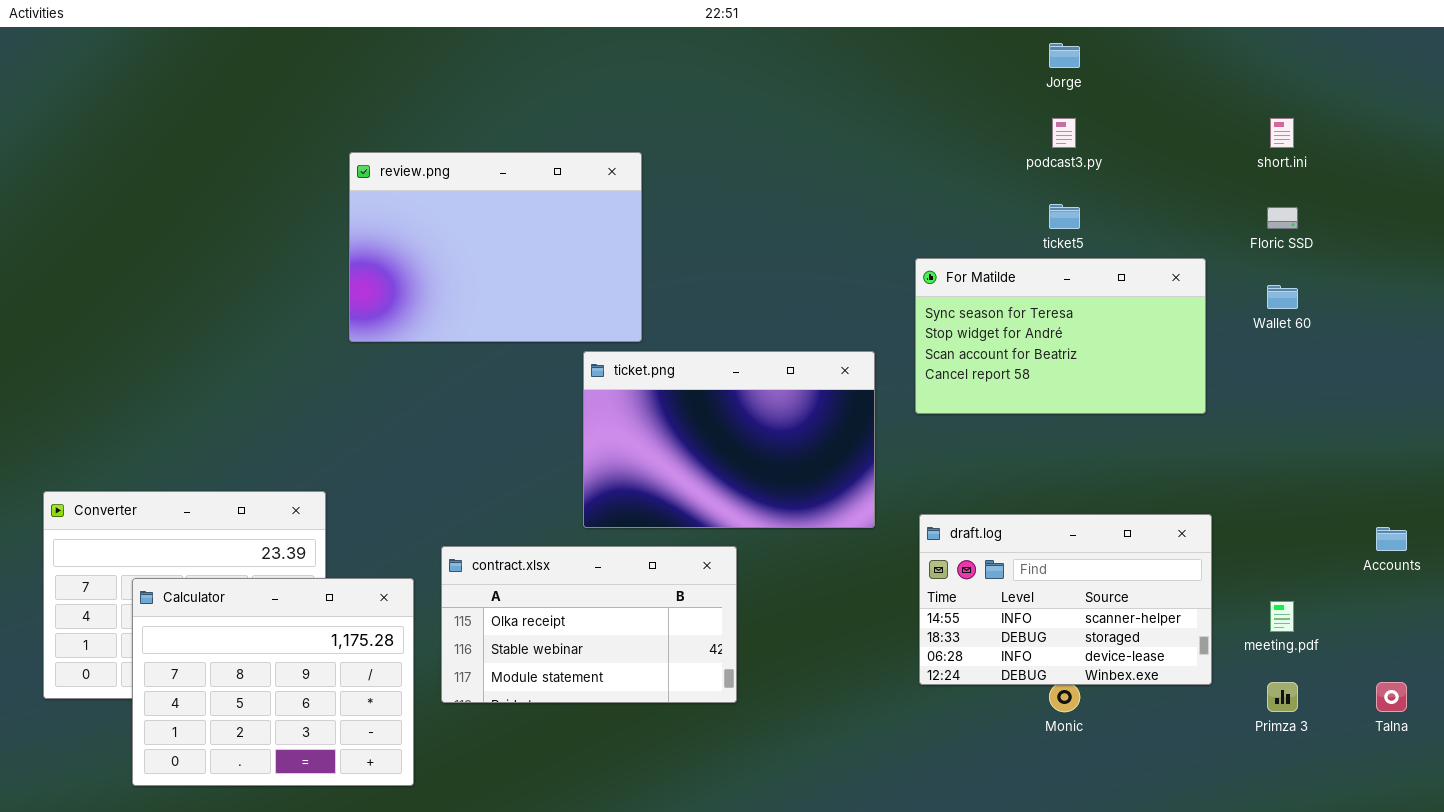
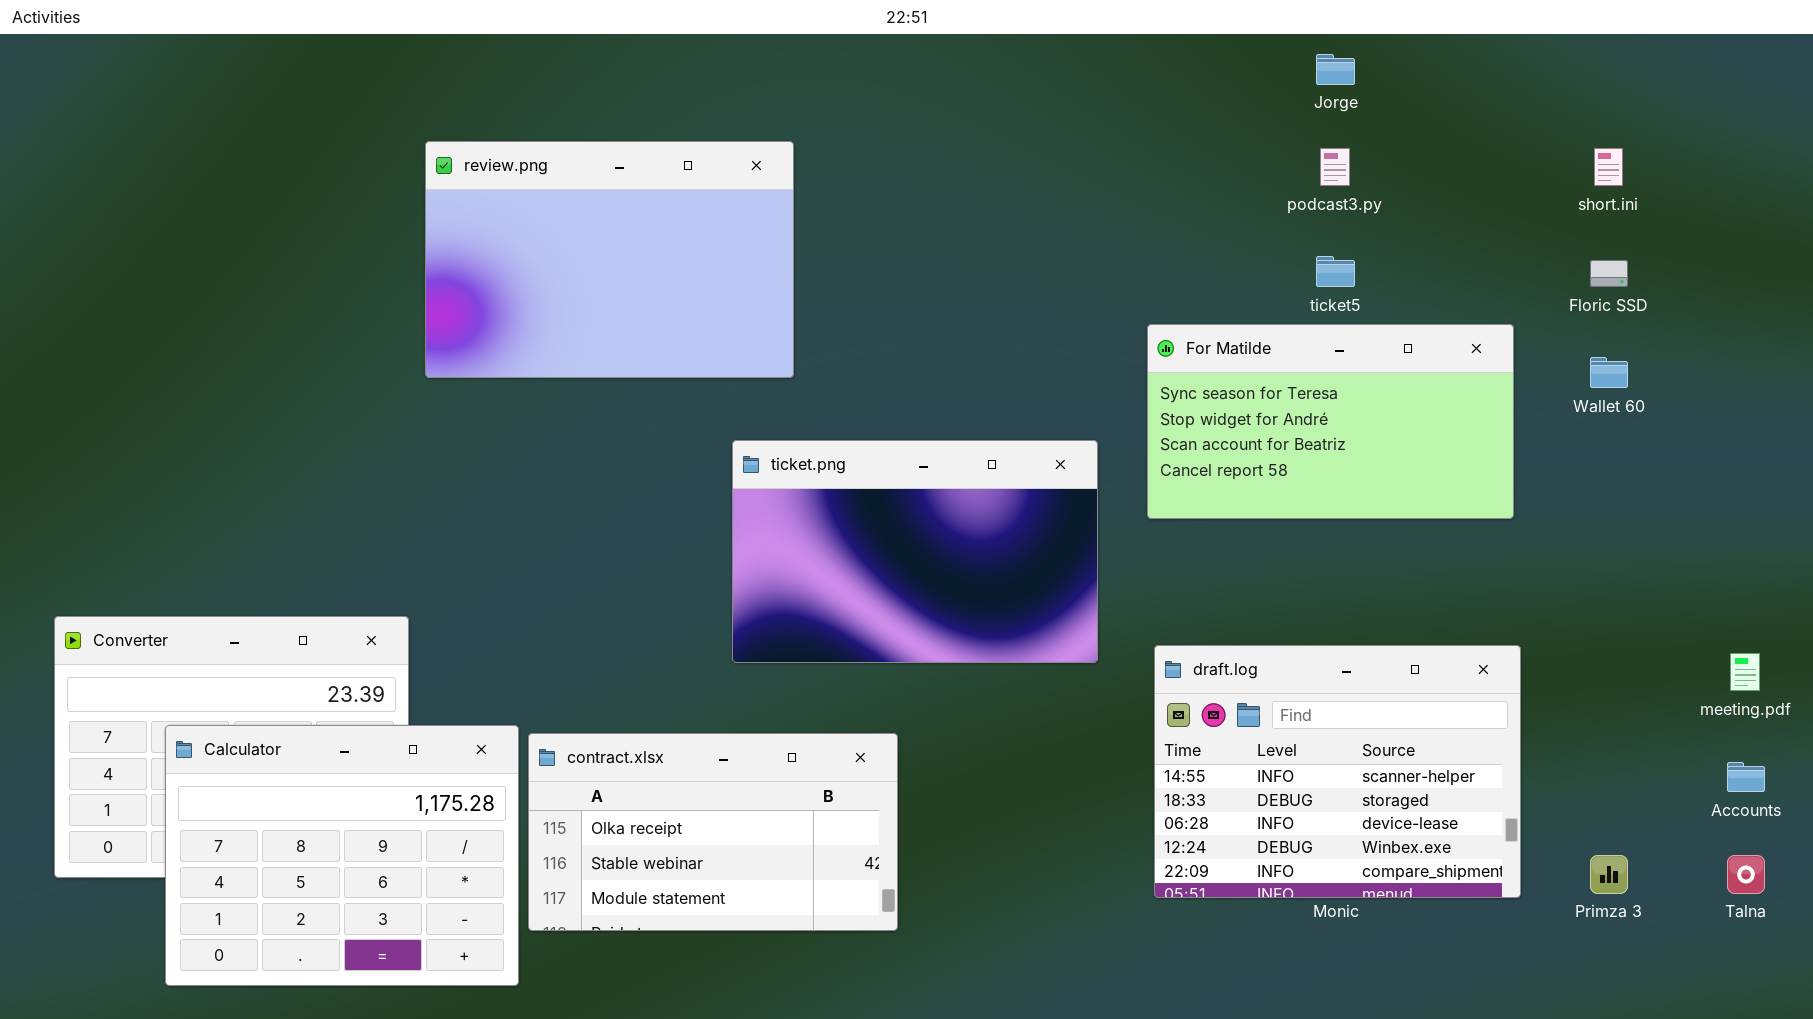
review.png: [349,152,642,342] -> [425,141,794,378], moved
draft.log: [919,514,1212,685] -> [1154,645,1521,898], resized
Accounts: [1376,527,1407,551] -> [1727,762,1765,792], moved
contract.xlsx: [441,546,737,703] -> [528,733,898,931], moved
meeting.pdf: [1270,601,1294,632] -> [1730,653,1760,691], moved

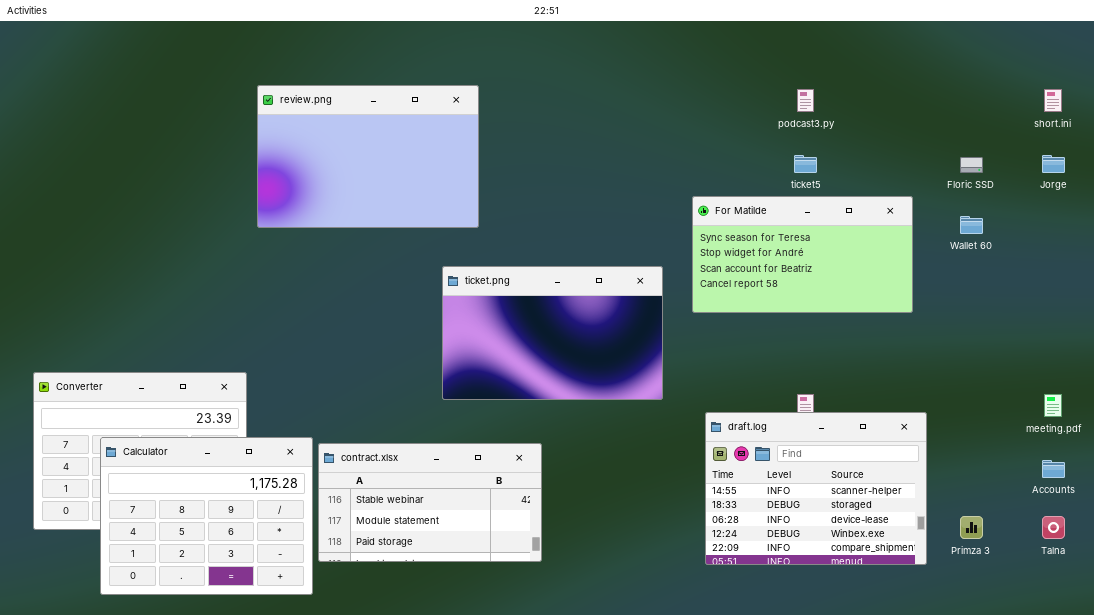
Jorge: [1316,54,1355,85] -> [1042,155,1065,173], moved
short.ini: [1594,148,1623,186] -> [1044,89,1062,112], moved
draft.log: [1154,645,1521,898] -> [705,412,927,565], moved
contract.xlsx: [528,733,898,931] -> [318,443,542,562], scrolled down 1 row

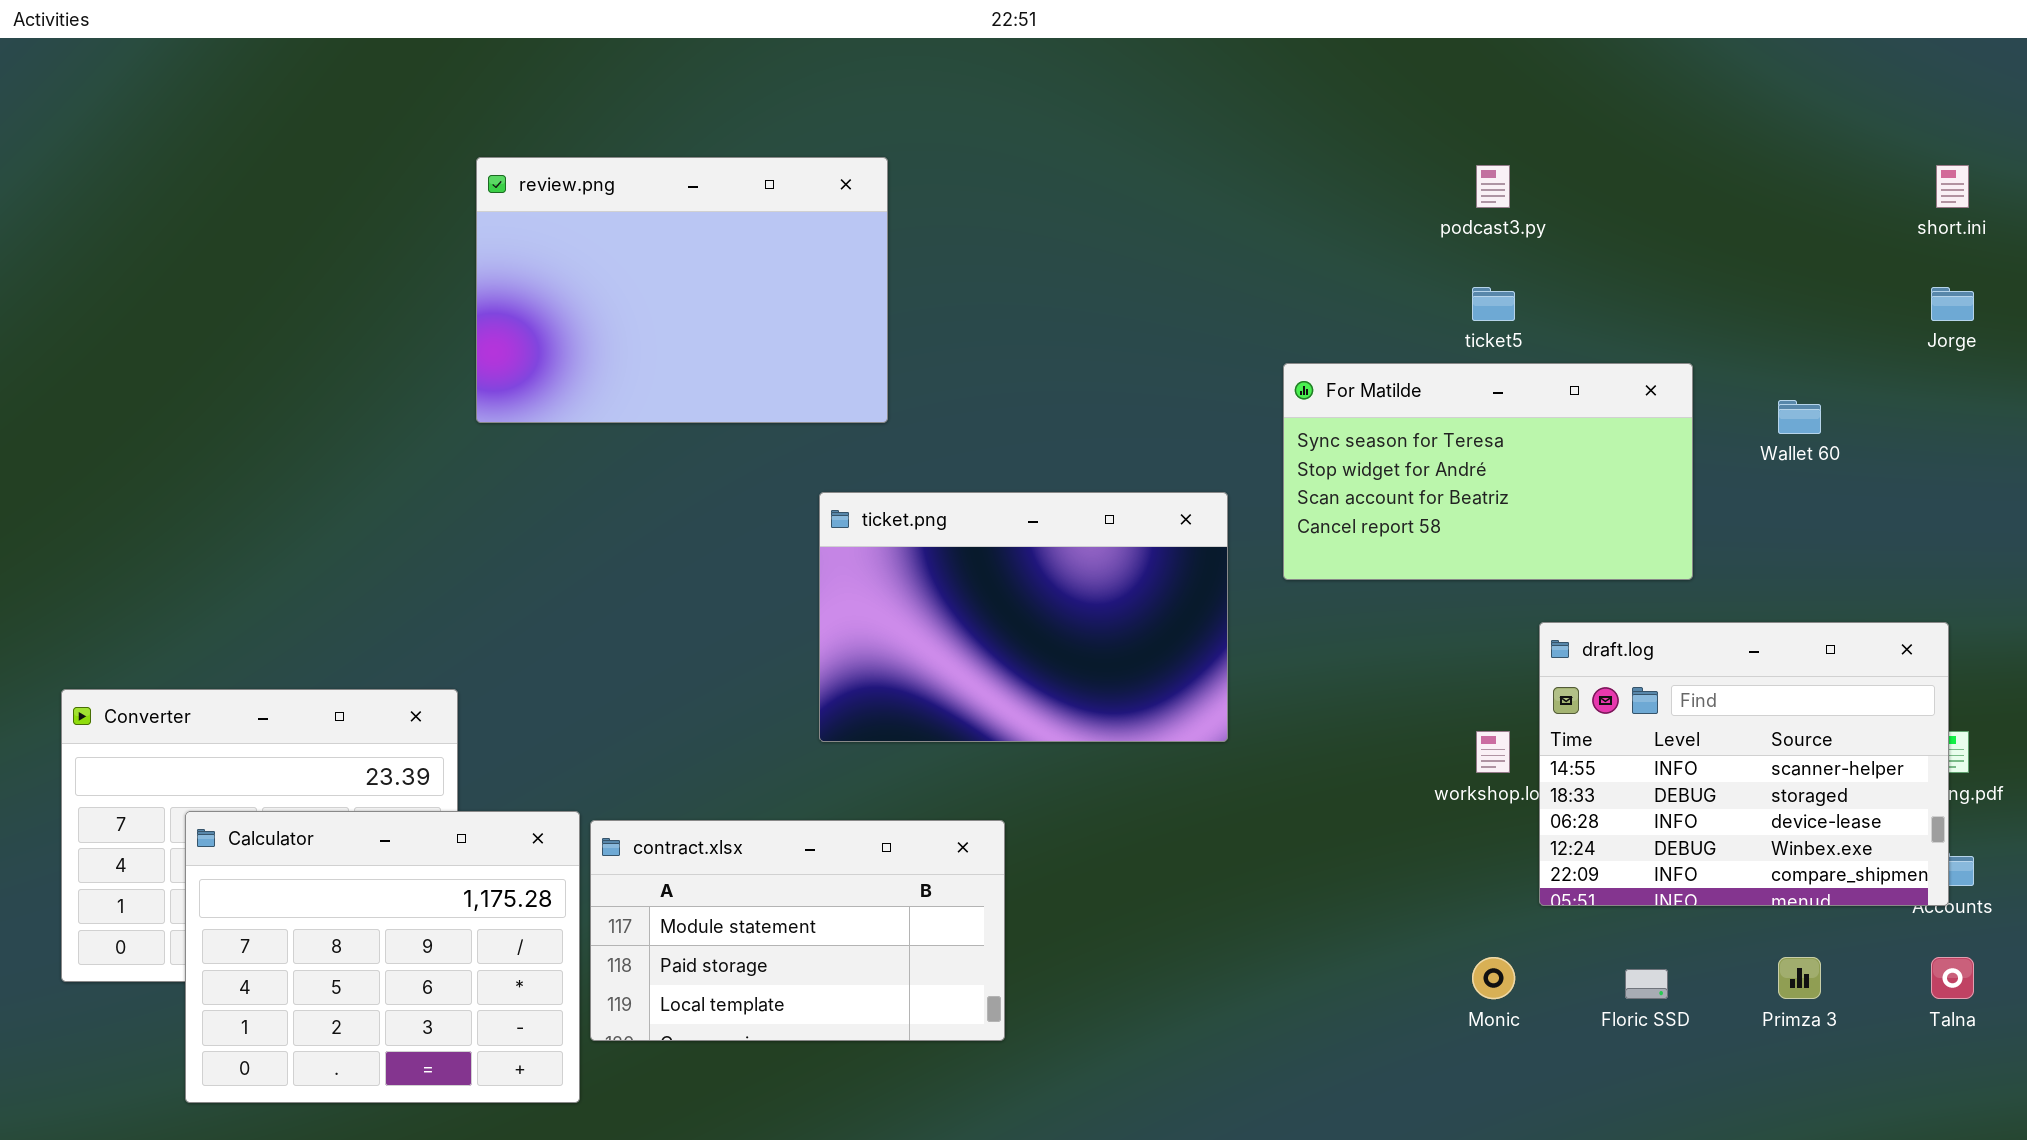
Floric SSD: [960,157,983,173] -> [1625,969,1668,999], moved
draft.log: [705,412,927,565] -> [1539,622,1949,906], moved
contract.xlsx: [318,443,542,562] -> [590,820,1005,1041], scrolled down 1 row

